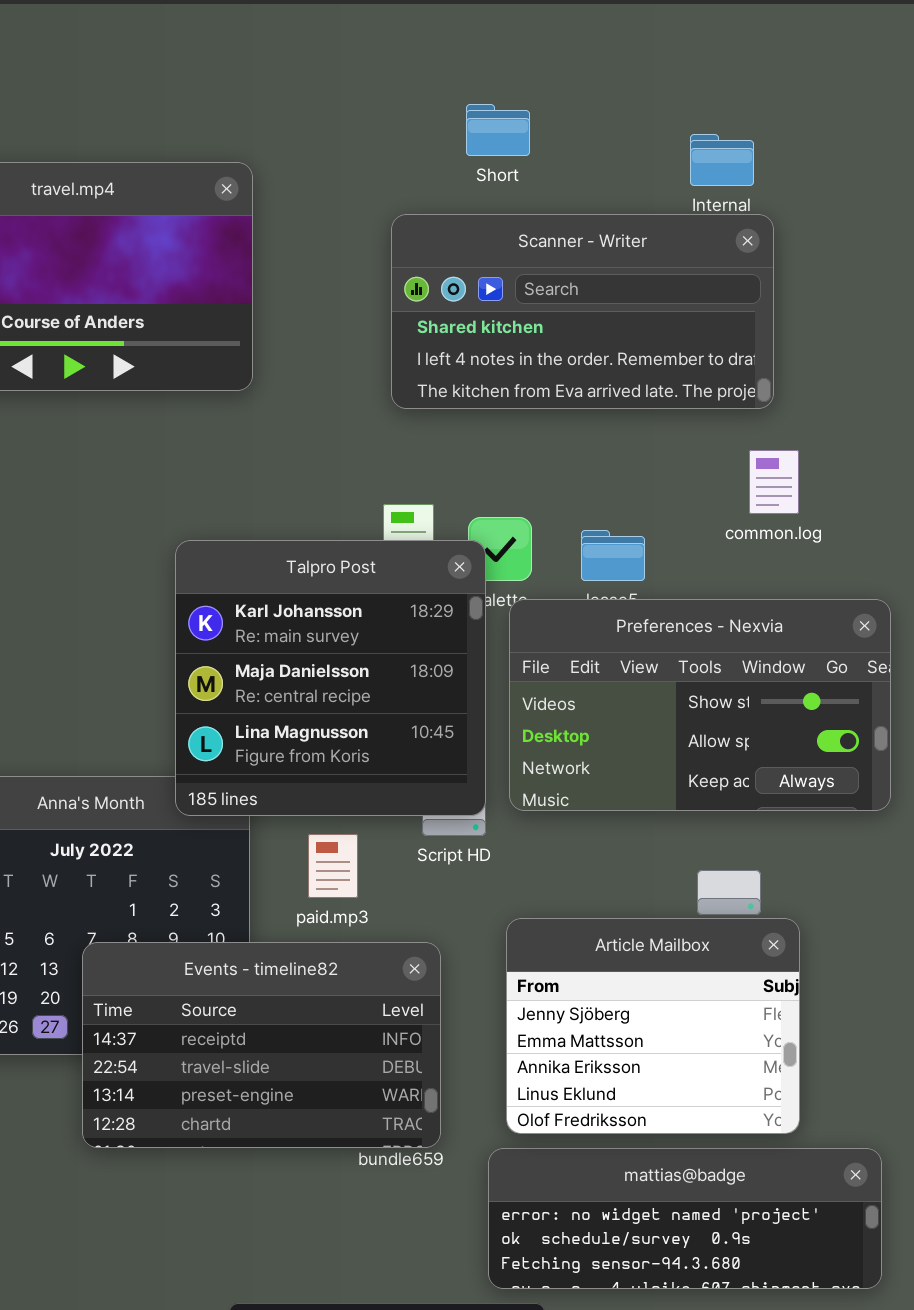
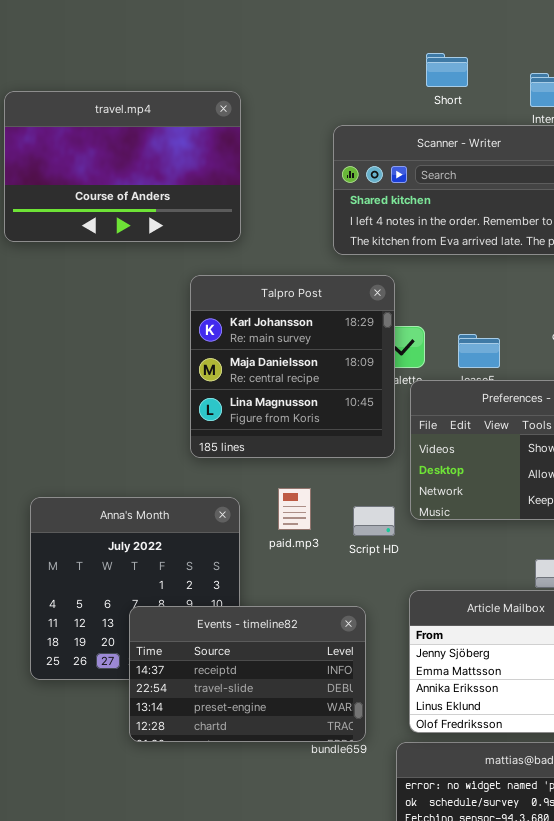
Short: [466,104,530,156] -> [426,53,468,87], moved
Talpro Post: [175,540,486,816] -> [190,275,395,458], moved
paid.mp3: [308,834,358,898] -> [278,488,311,530], moved

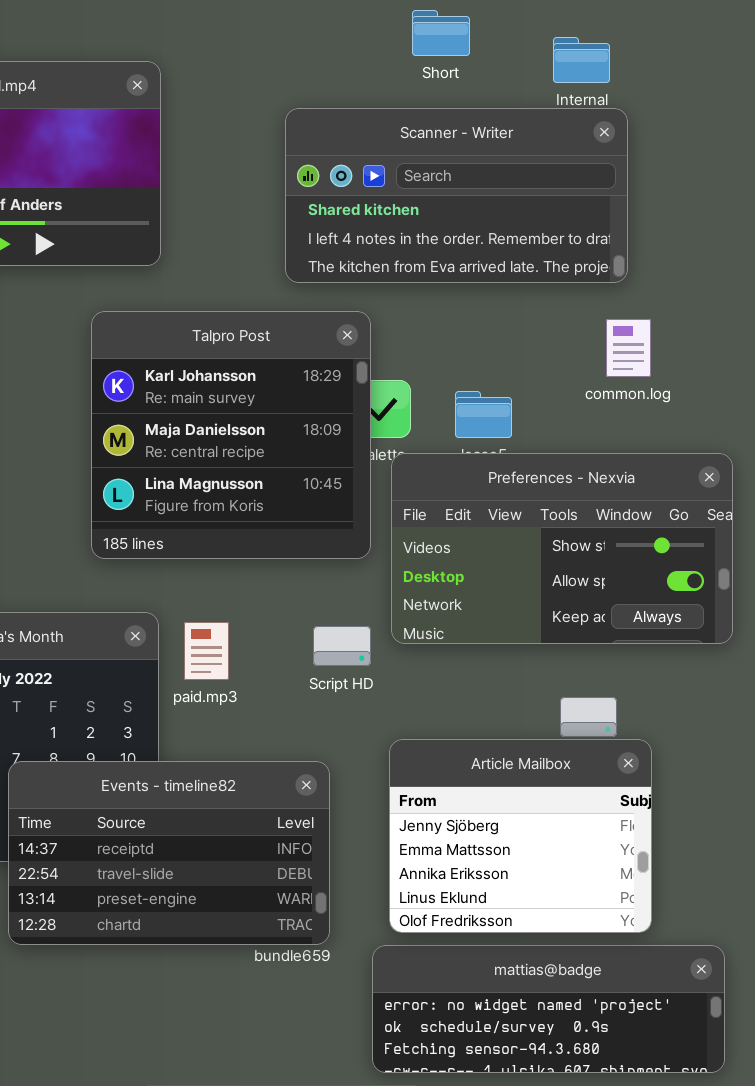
paid.mp3: [278,488,311,530] -> [184,622,229,680], moved

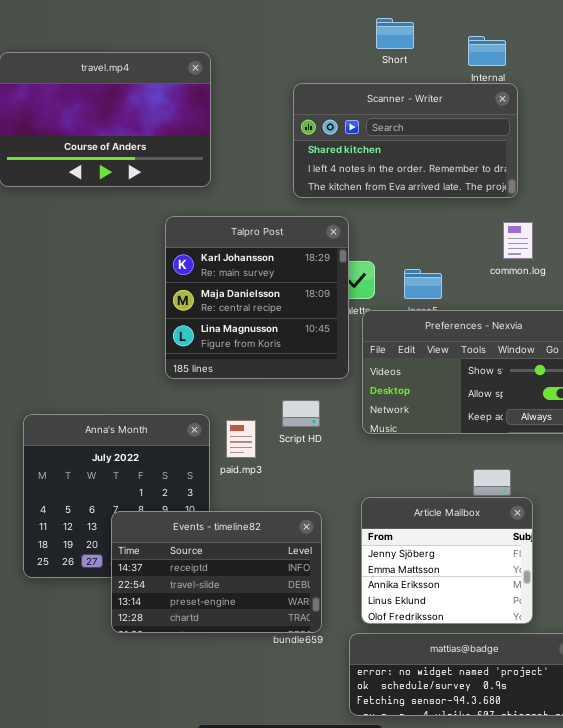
Script HD: [313,626,371,666] -> [282,400,320,427], moved

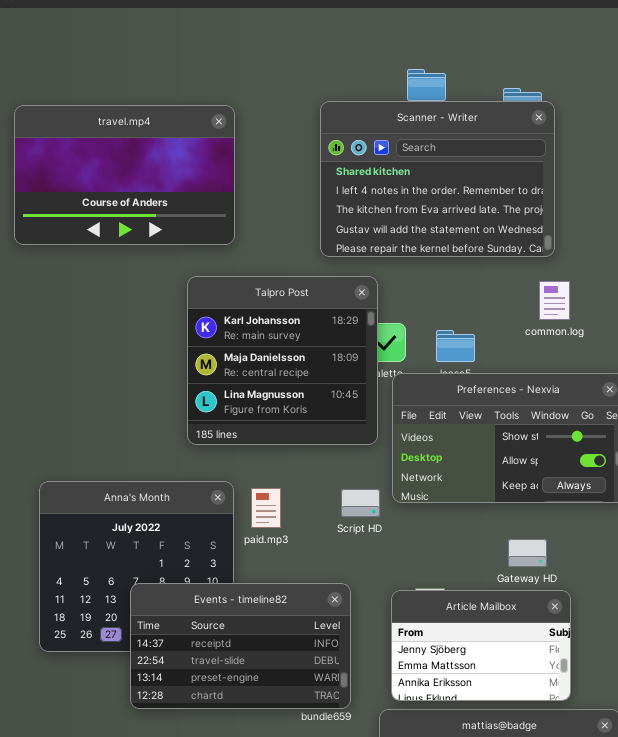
Scanner - Writer: [293,83,518,198] -> [320,101,555,257], resized
Script HD: [282,400,320,427] -> [341,489,380,517], moved
Article Mailbox: [361,497,533,624] -> [391,590,571,701], resized

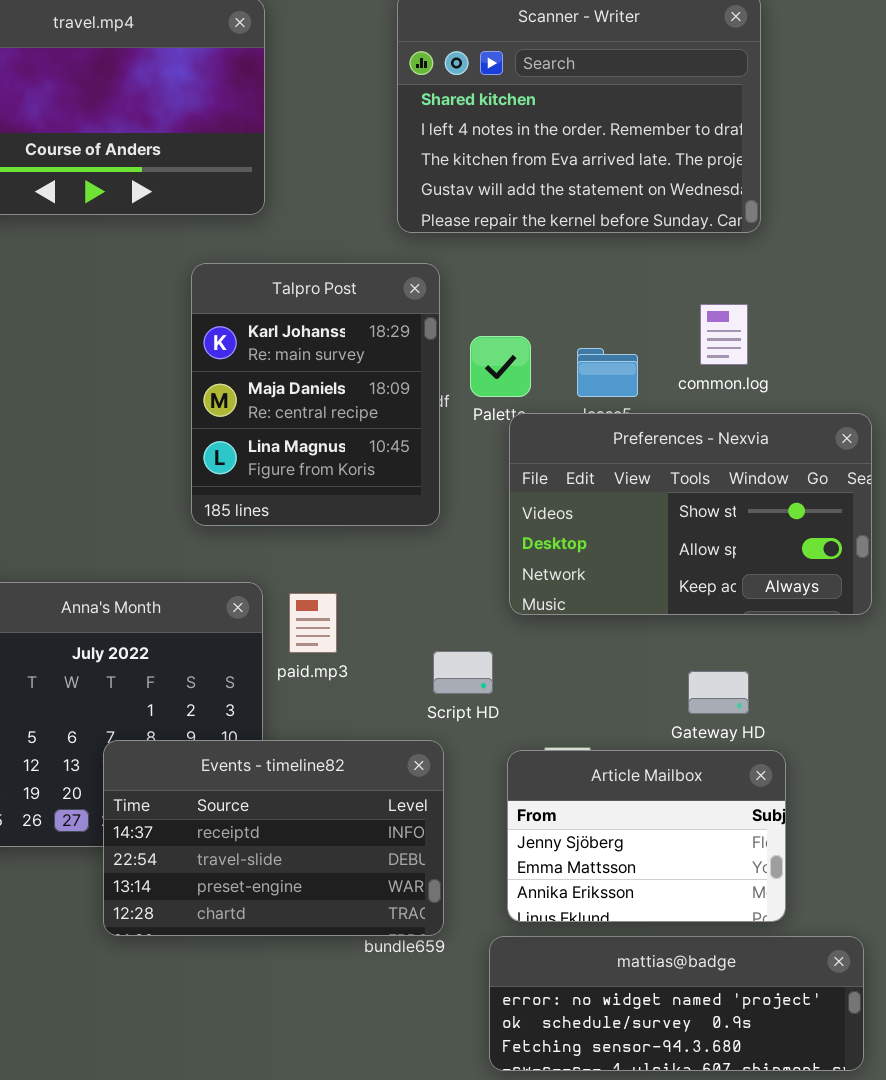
Talpro Post: [187,276,378,445] -> [191,263,440,526], resized
common.log: [539,281,570,320] -> [700,304,748,365], moved
Script HD: [341,489,380,517] -> [433,651,493,694], moved

